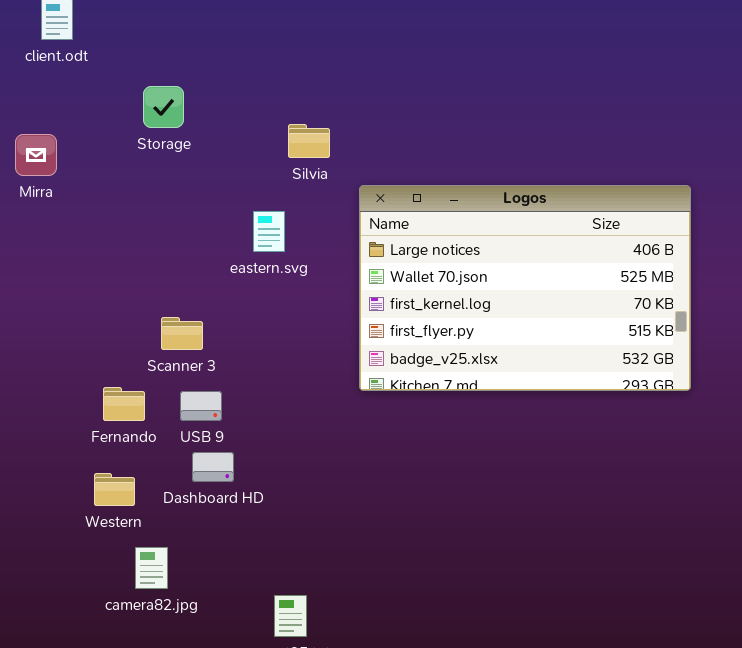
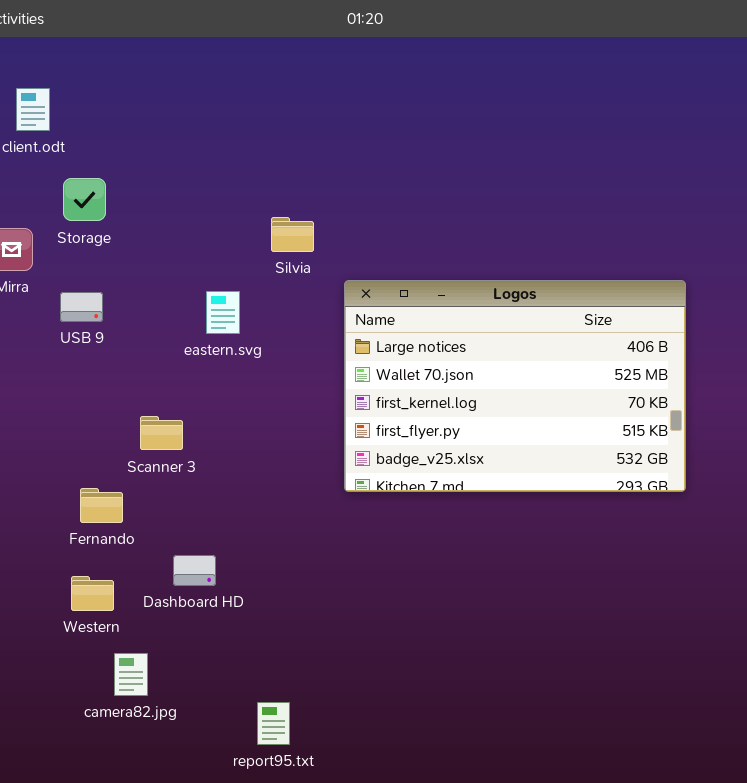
Storage: [143,86,184,128] -> [63,178,106,221], moved
eastern.svg: [253,211,285,252] -> [206,291,240,334], moved
USB 9: [180,391,222,421] -> [60,292,103,322], moved

